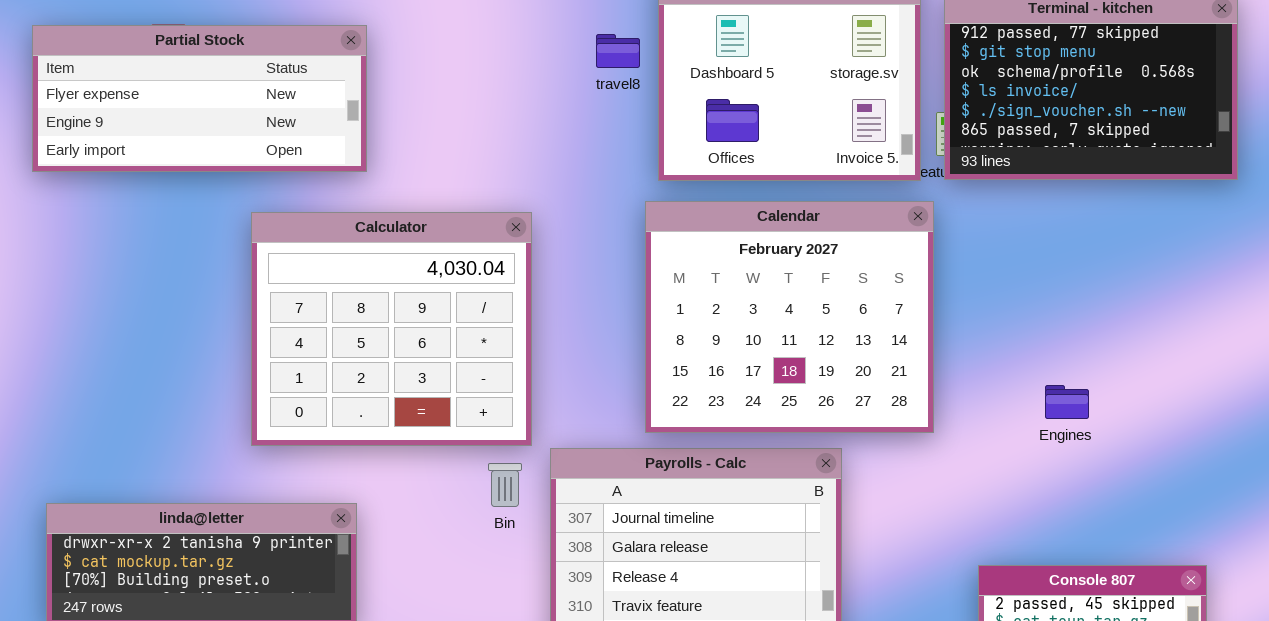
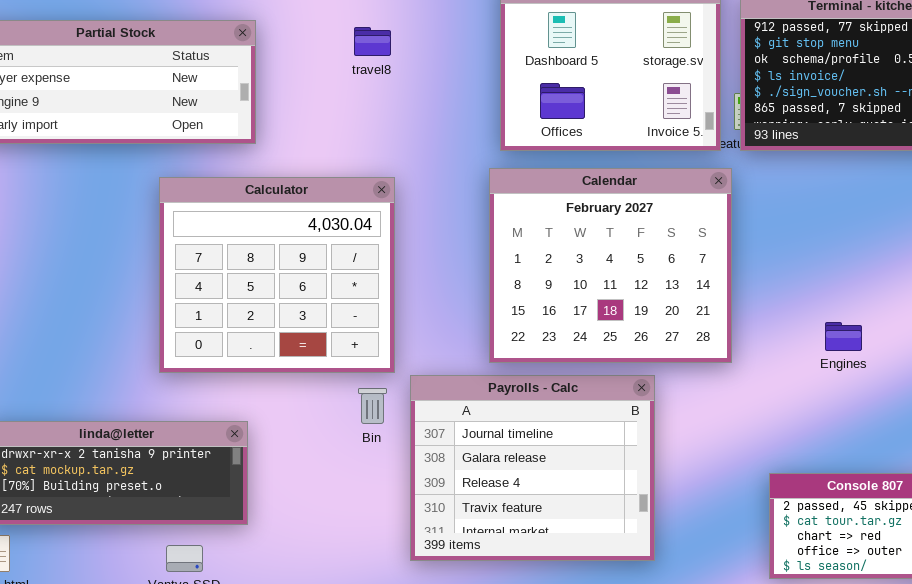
travel8: [596,34,640,68] -> [354,27,391,56], moved

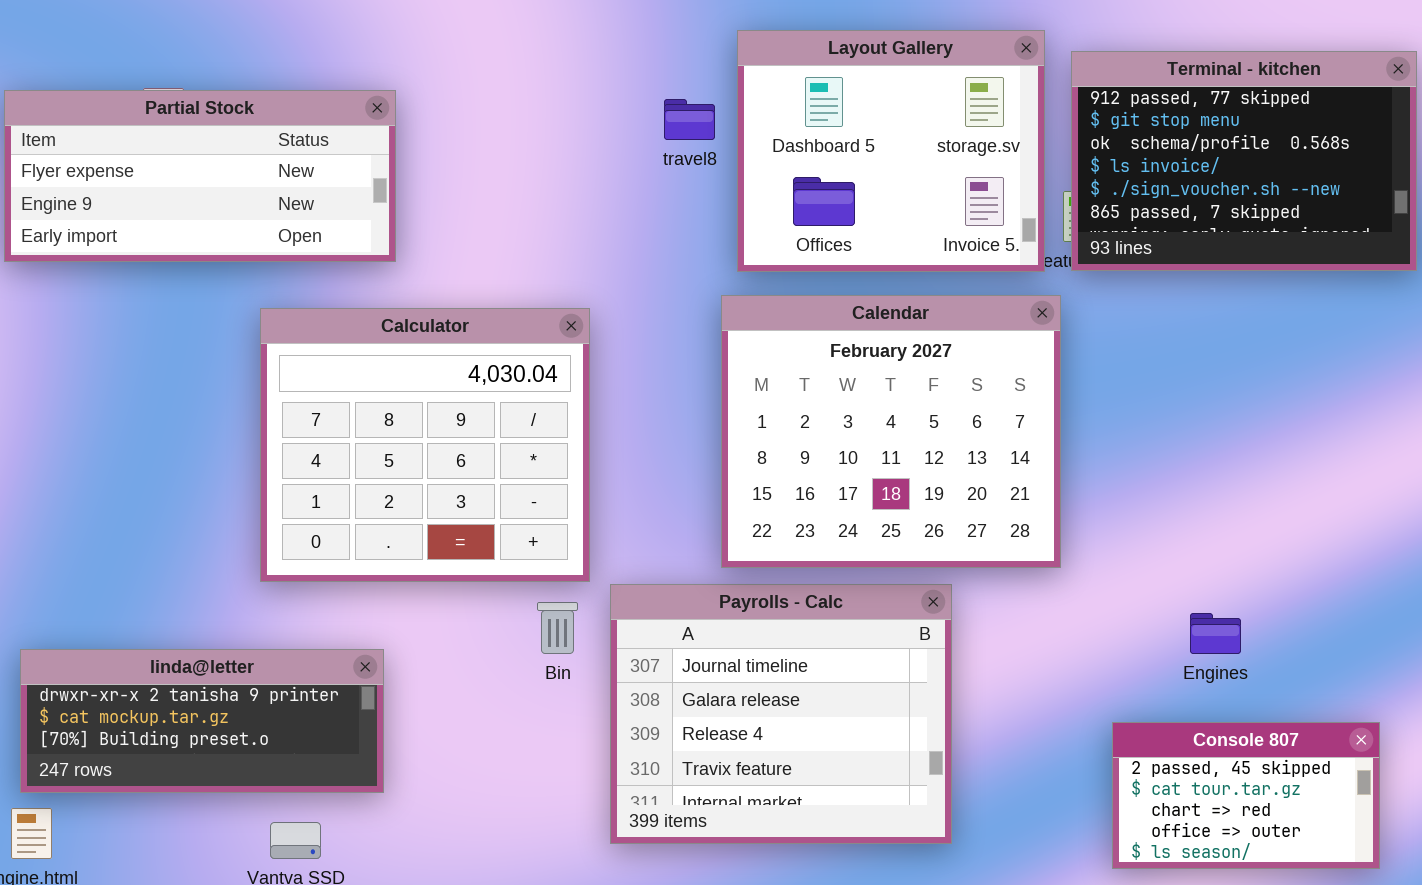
travel8: [354,27,391,56] -> [664,99,715,140], moved
Engines: [825,322,862,351] -> [1190,613,1241,654], moved

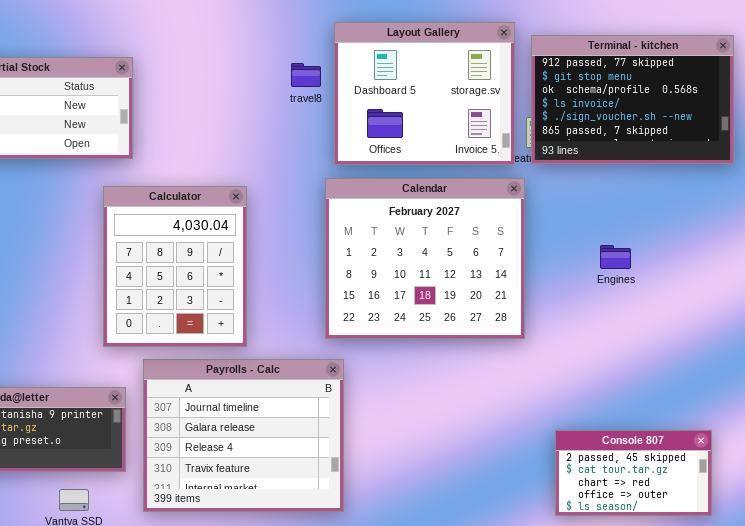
Calculator: [260,308,590,582] -> [103,186,247,347], resized
Payrolls - Calc: [610,584,952,844] -> [143,359,344,512], moved
Engines: [1190,613,1241,654] -> [600,245,631,269], moved

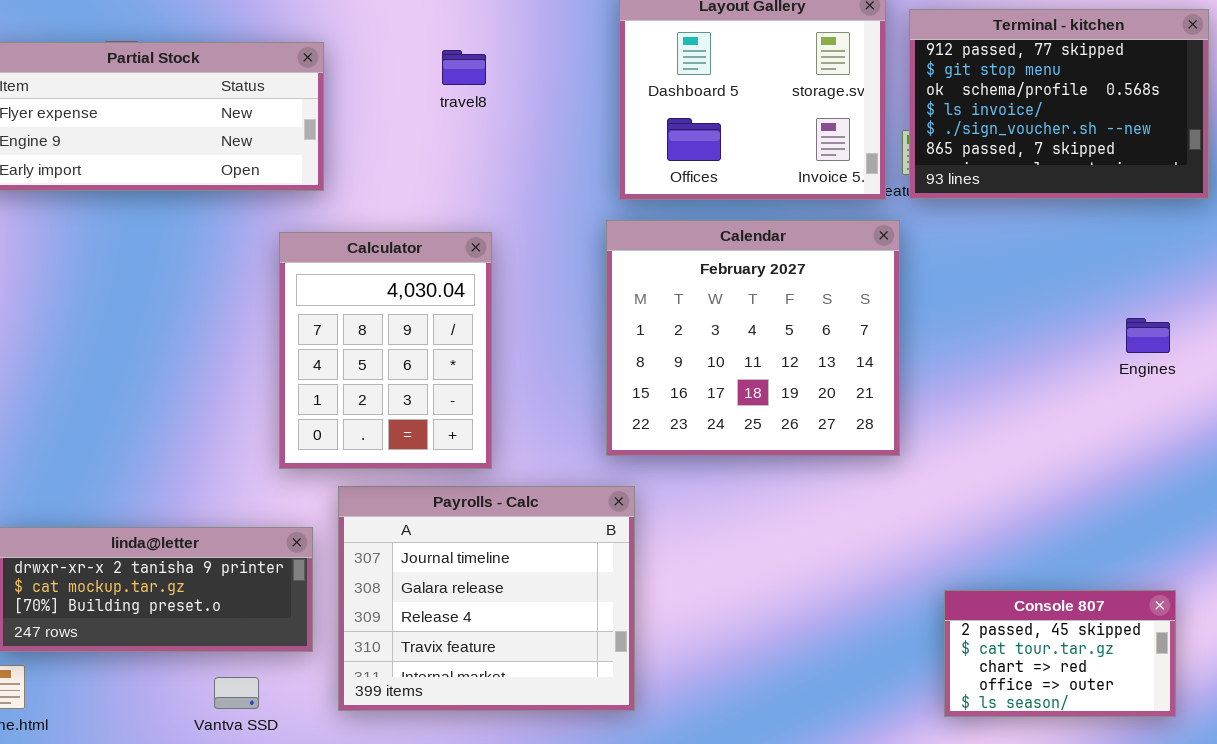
travel8: [291,63,321,87] -> [442,50,486,85], moved
Engines: [600,245,631,269] -> [1126,318,1170,353], moved

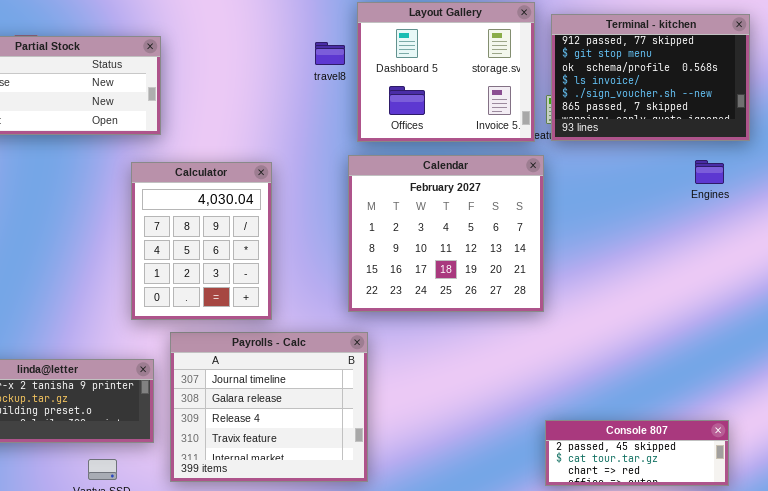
travel8: [442,50,486,85] -> [315,42,345,65], moved
Engines: [1126,318,1170,353] -> [695,160,724,184], moved
Console 807: [944,590,1176,717] -> [545,420,729,486], resized

